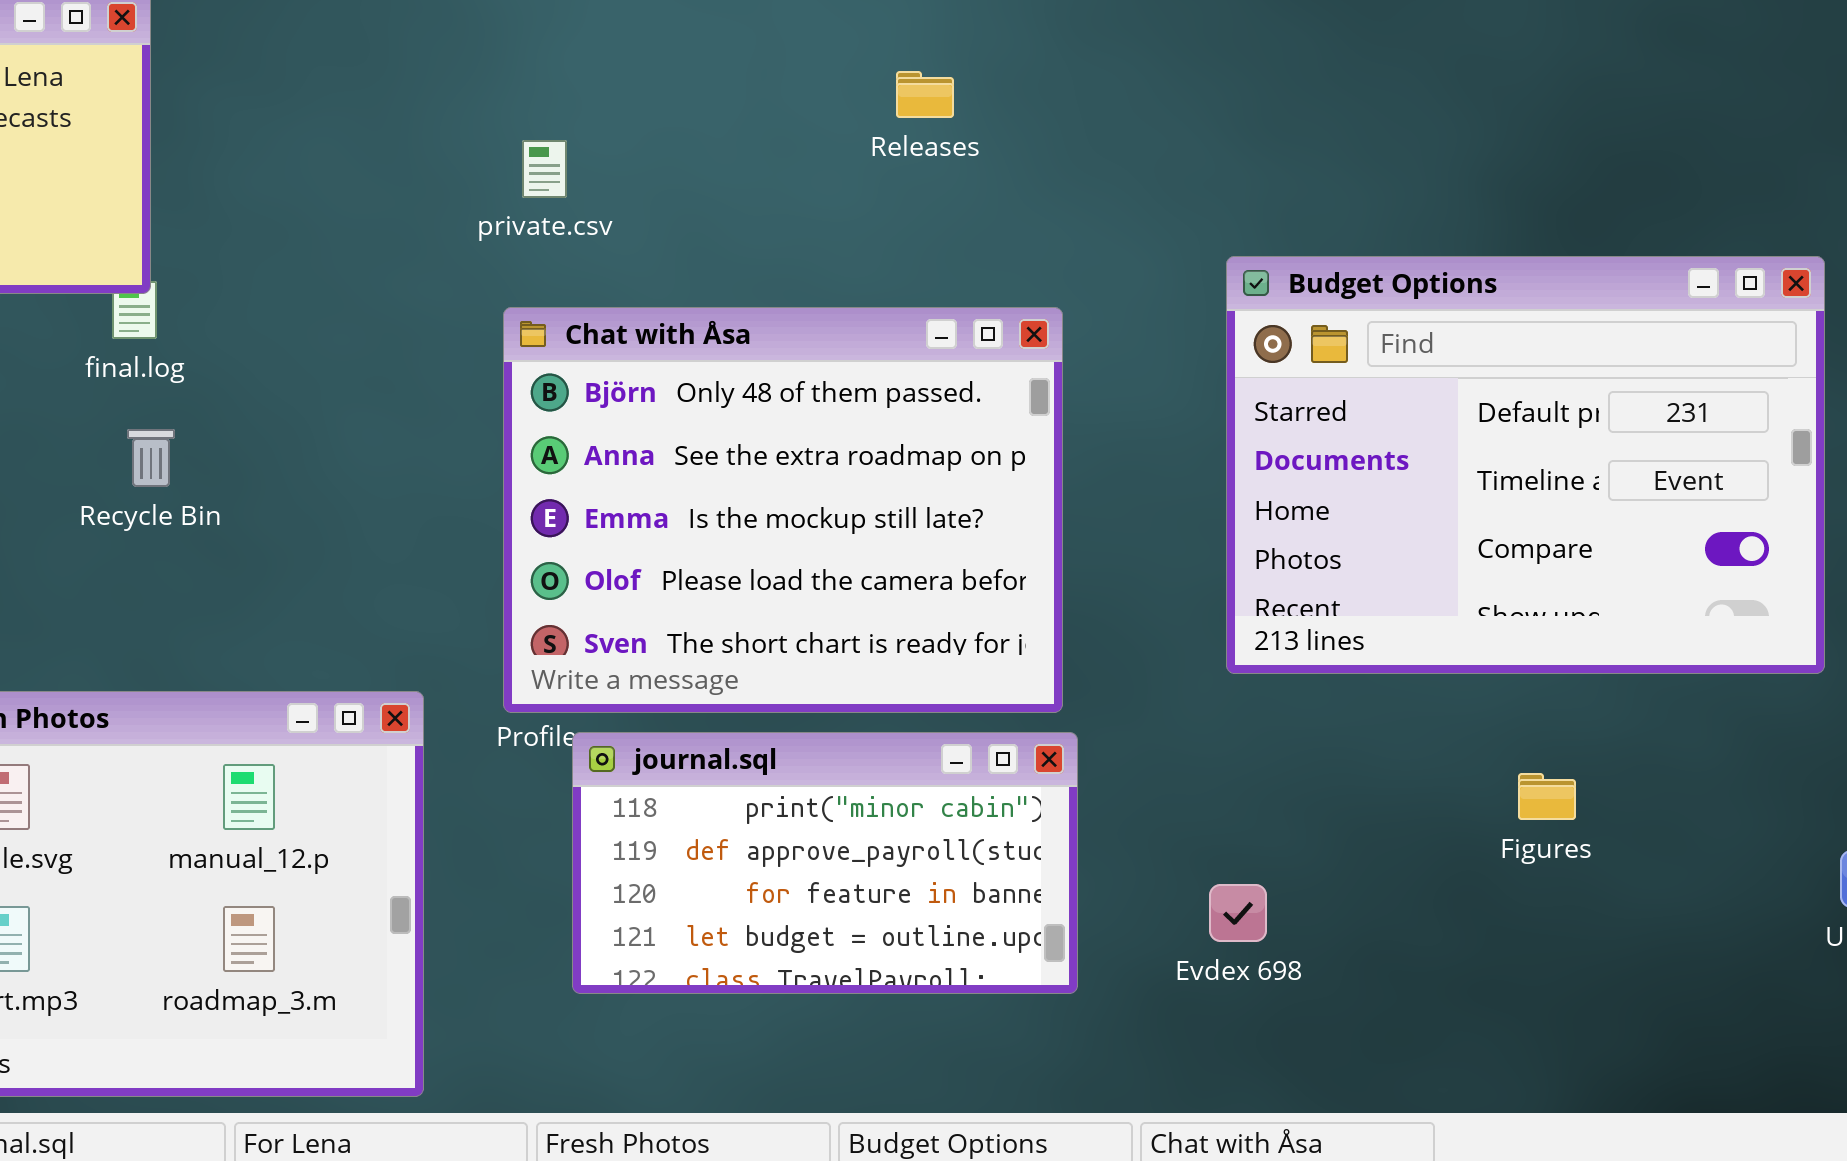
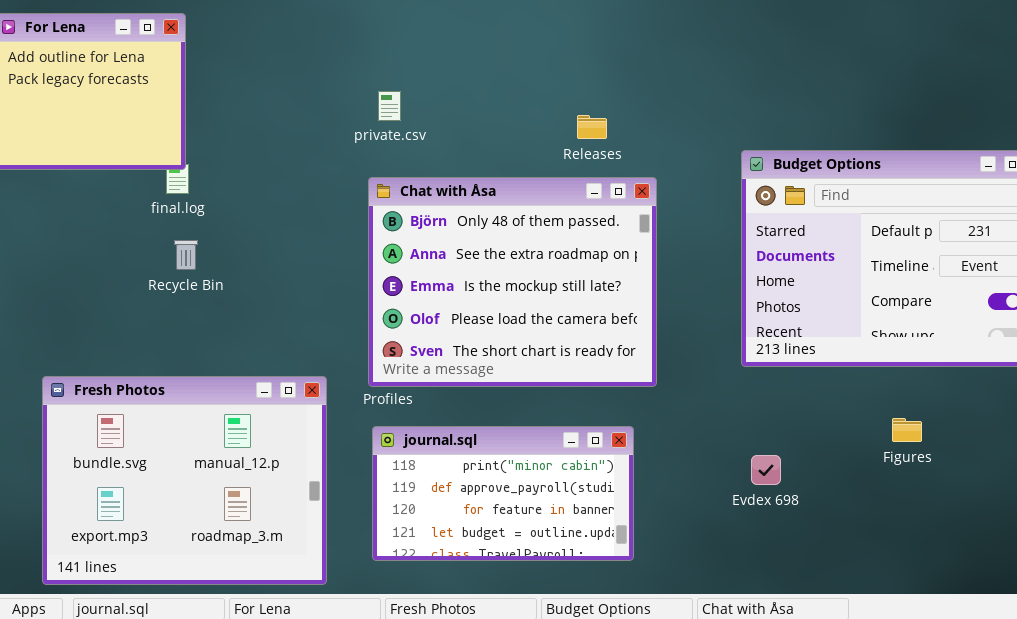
Releases: [896,71,954,118] -> [577,115,607,139], moved
journal.sql: [572,732,1078,994] -> [372,426,634,561], moved
Evdex 698: [1209,884,1267,942] -> [751,455,781,485], moved

